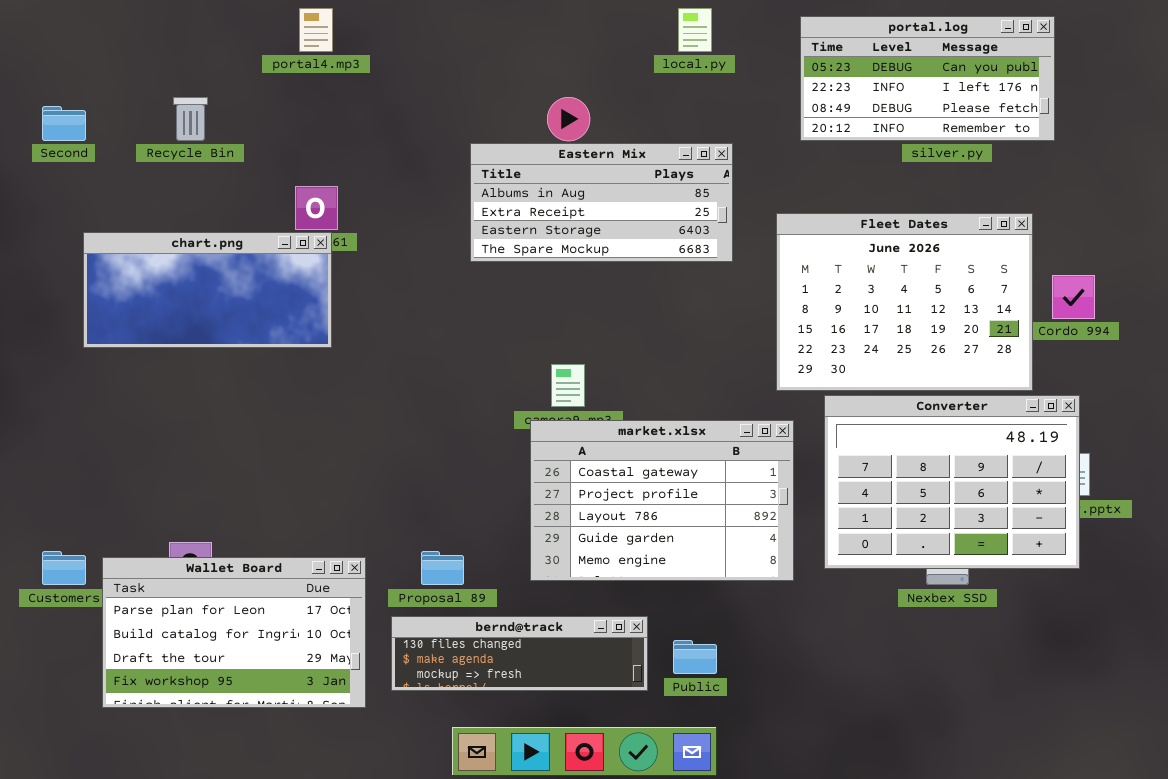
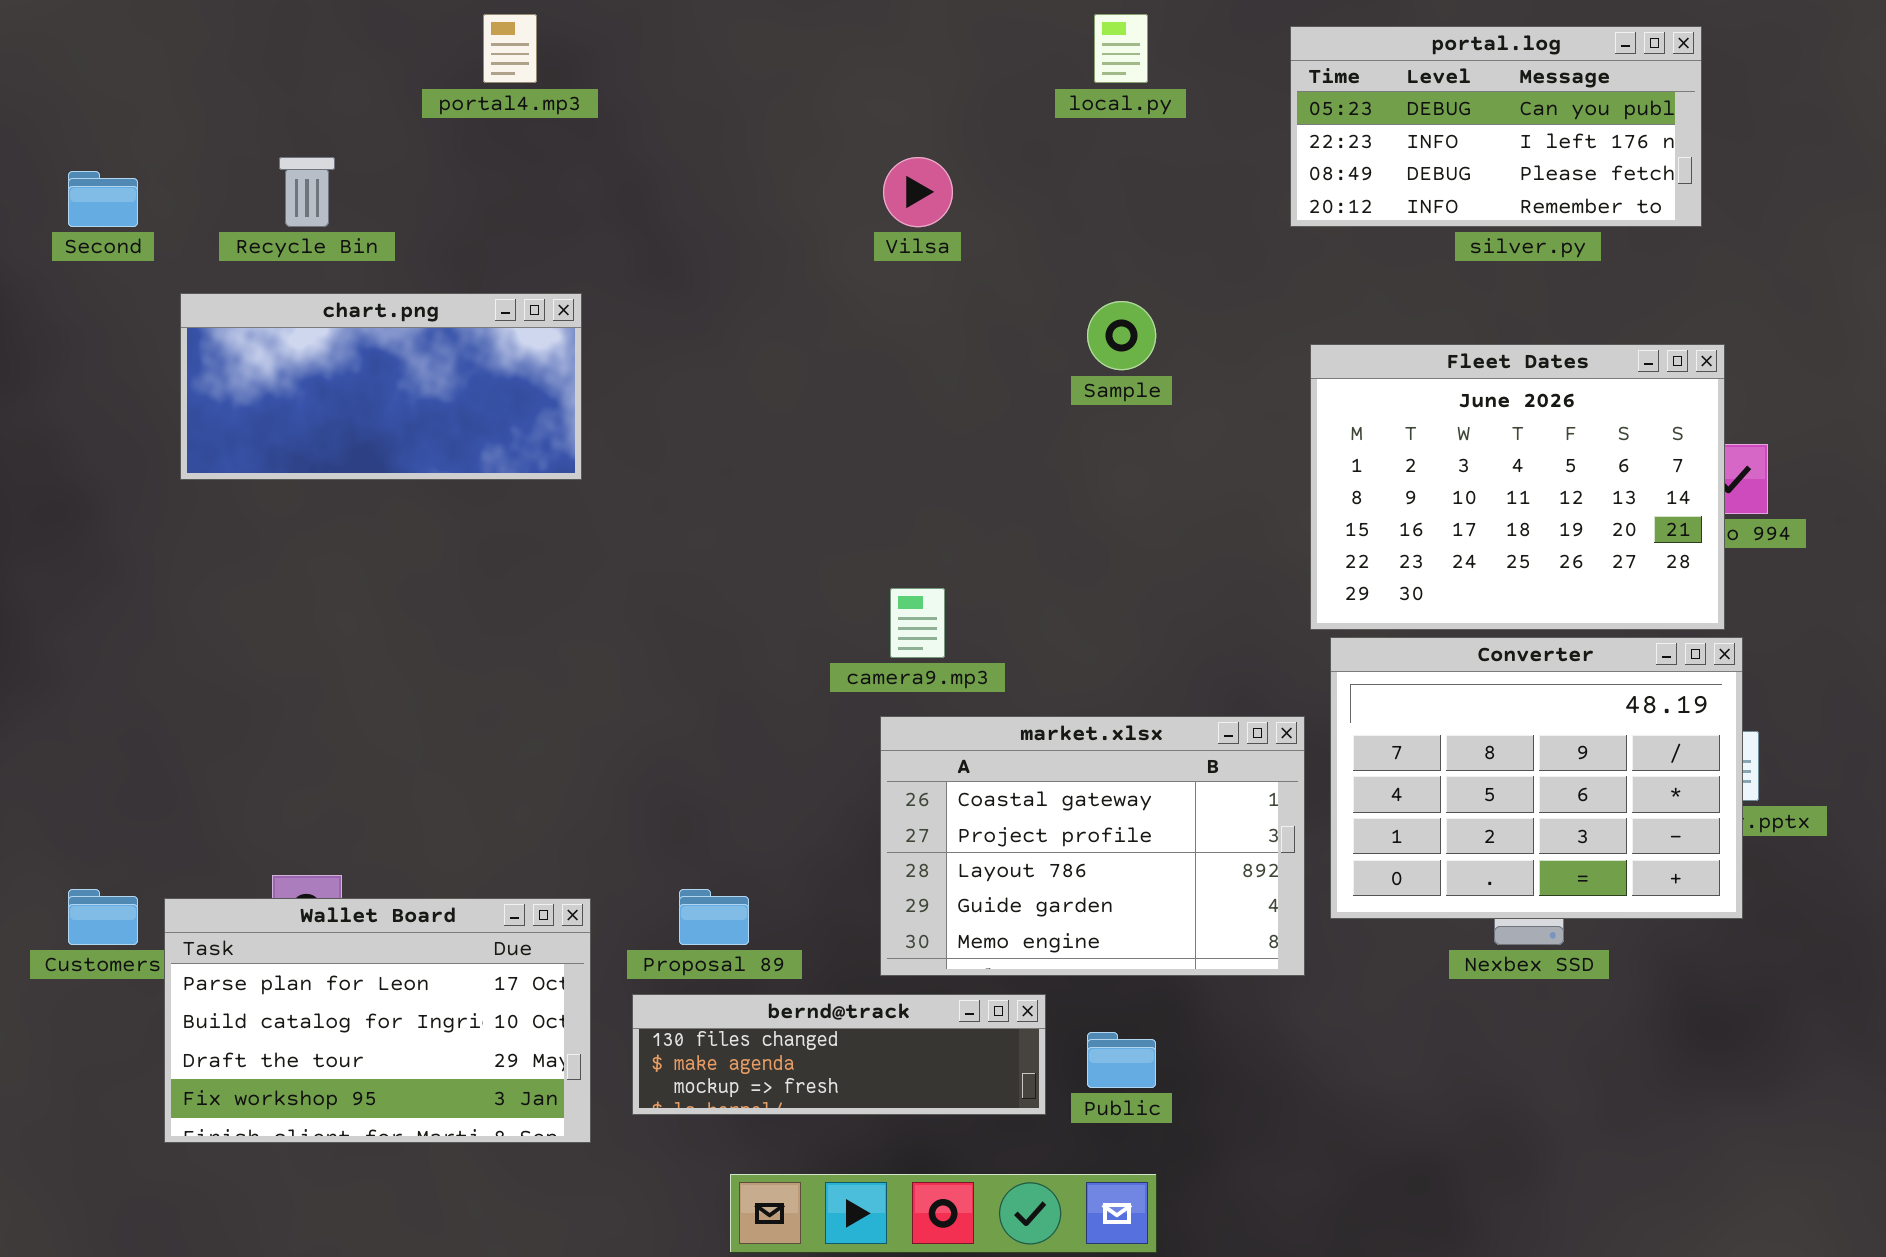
Eastern Mix: [470,143,733,262] -> none, closed
Fleet Dates: [776,213,1033,391] -> [1310,344,1725,630], moved
chart.png: [83,232,332,348] -> [180,293,582,480], moved
market.xlsx: [530,420,794,581] -> [880,716,1305,976], moved

